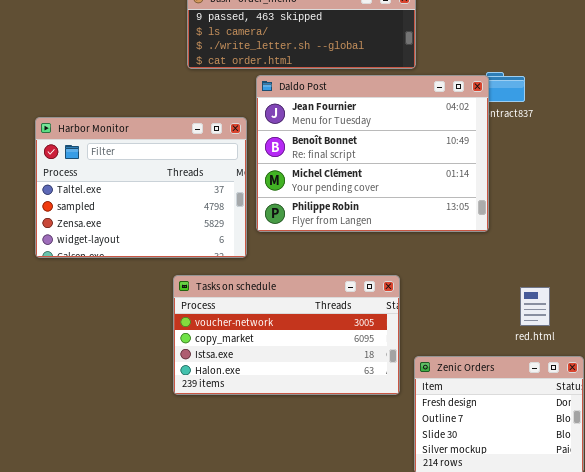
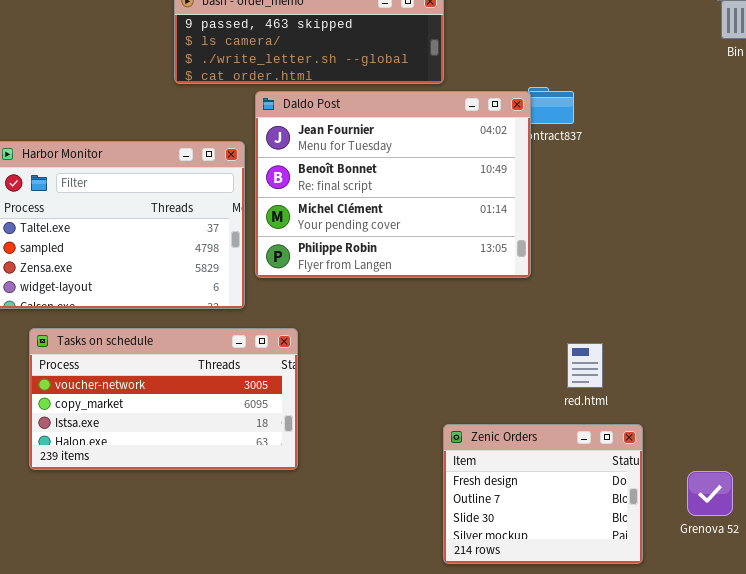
Tasks on schedule: [173,275,400,395] -> [29,328,298,470], moved

